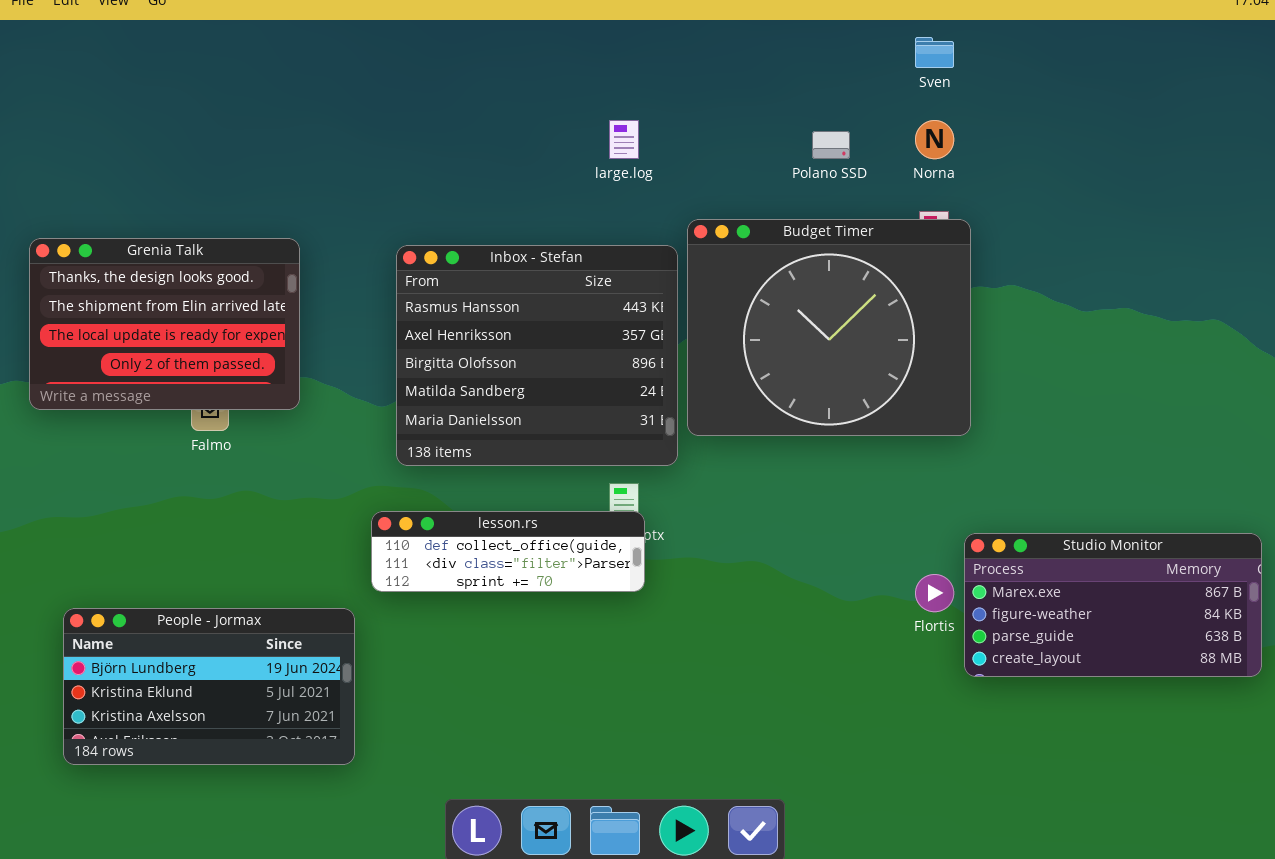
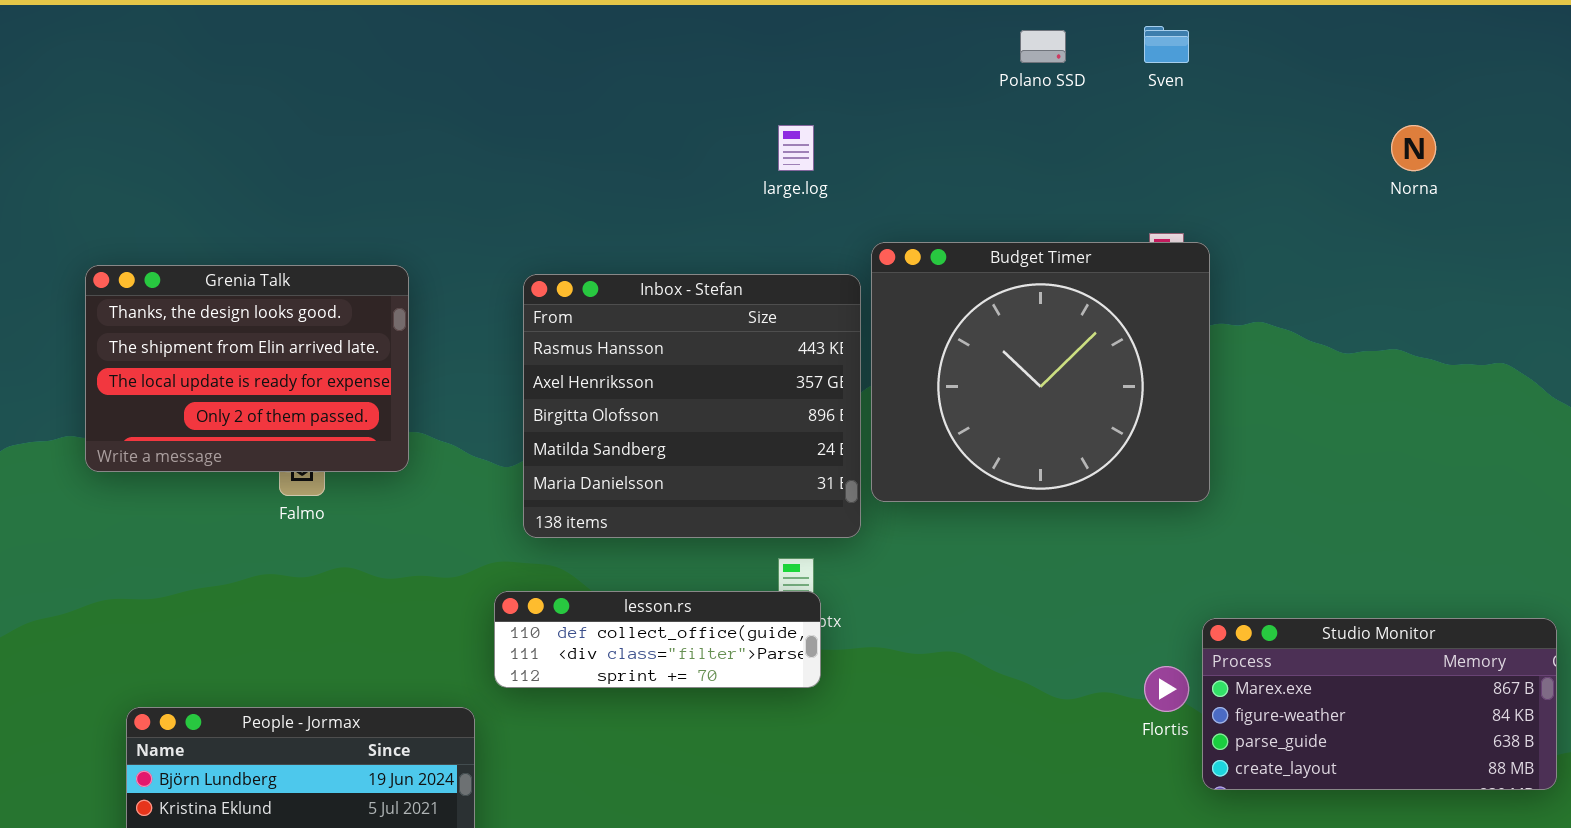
Norna: [915,120,954,159] -> [1391,125,1436,171], moved
Polano SSD: [812,131,850,159] -> [1020,30,1066,63], moved

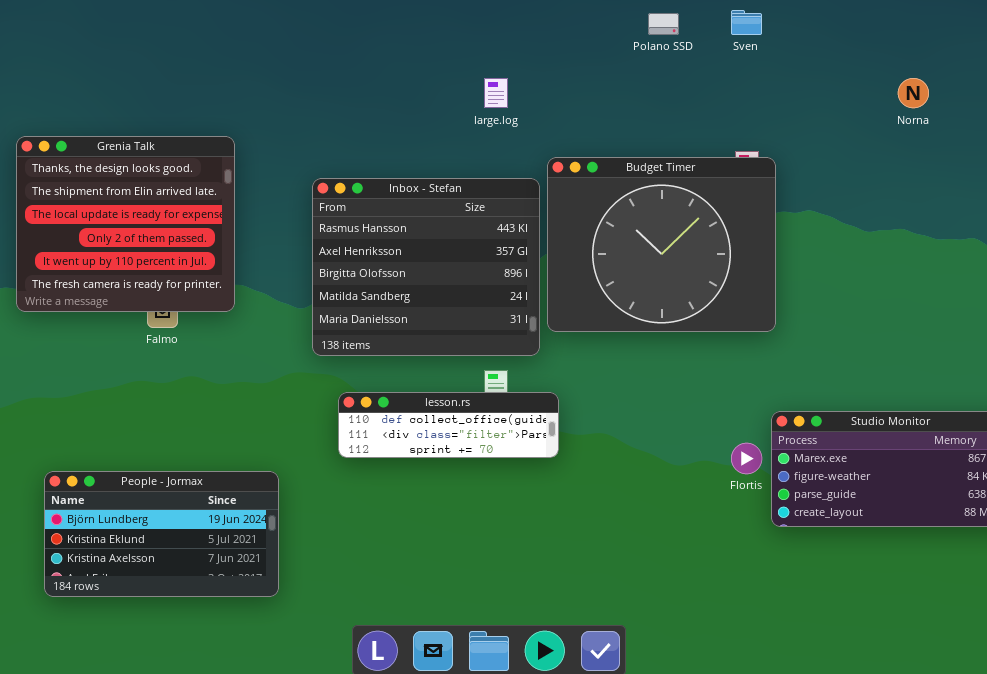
Grenia Talk: [85,265,409,472] -> [16,136,235,312], resized
lesson.rs: [494,591,821,688] -> [338,392,559,458], moved

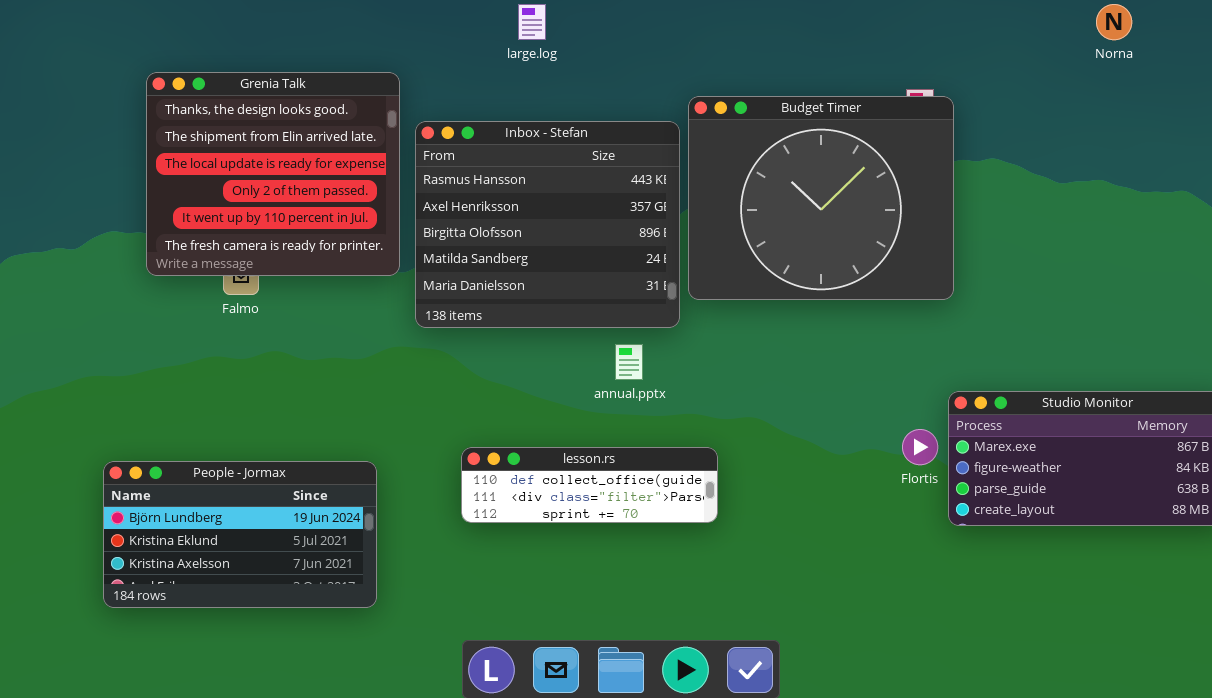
large.log: [484,78,508,108] -> [518,4,546,40], moved
Grenia Talk: [16,136,235,312] -> [146,72,400,276], moved
lesson.rs: [338,392,559,458] -> [461,447,718,523], moved

